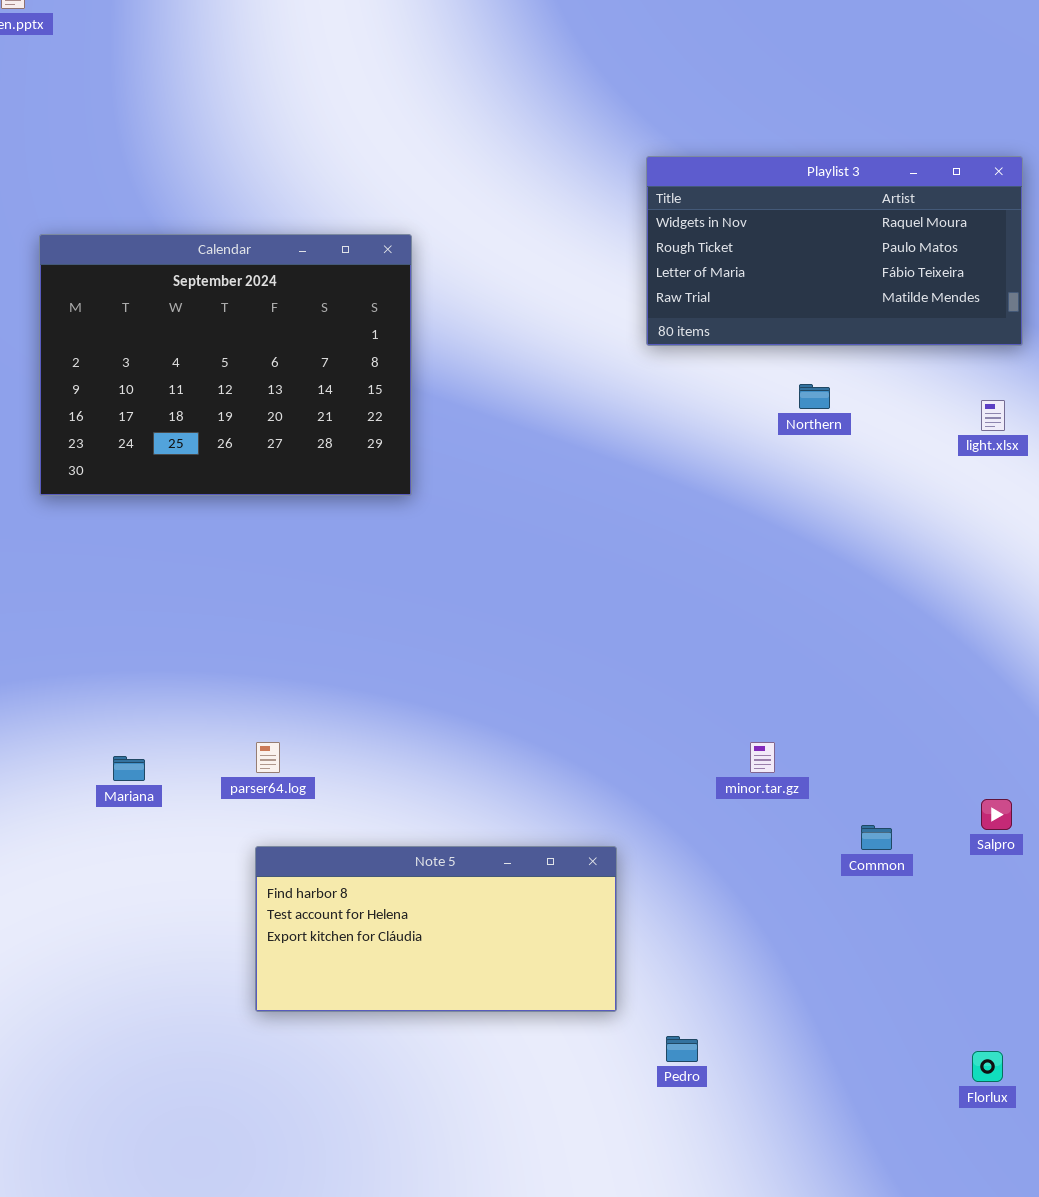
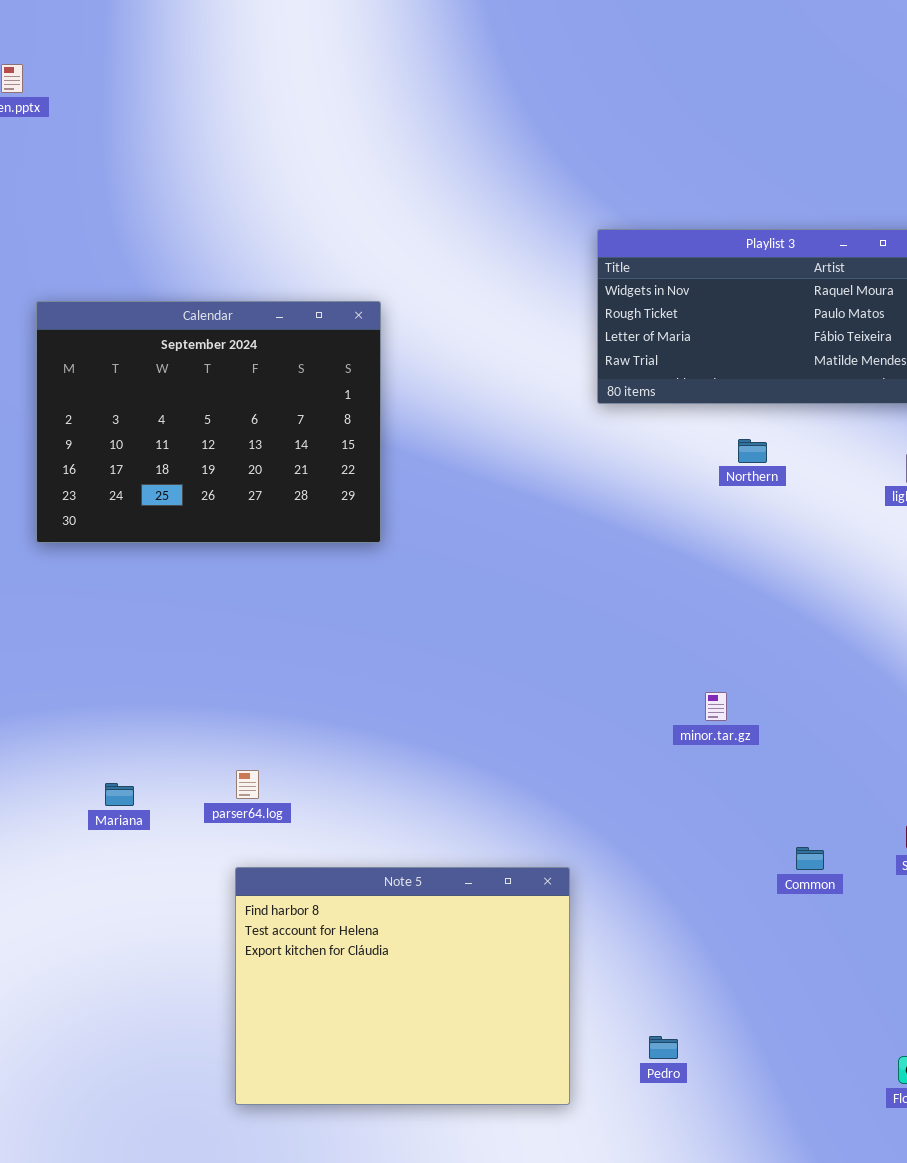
minor.tar.gz: [750,742,775,773] -> [705,692,727,721], moved
Note 5: [255,846,617,1012] -> [235,867,570,1105], resized
Pedro: [666,1036,698,1062] -> [649,1036,678,1059], moved

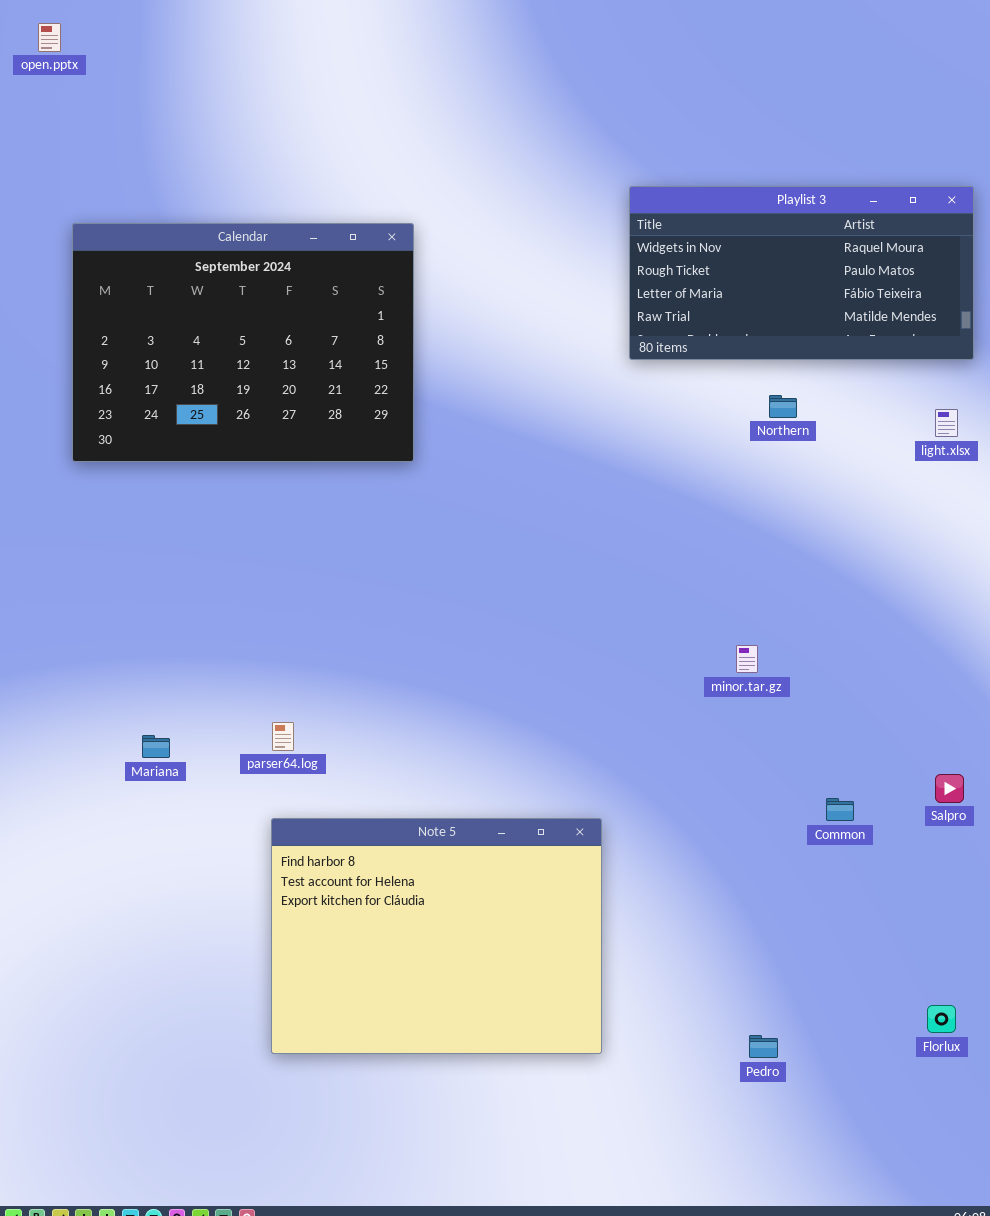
Calendar: [36,301,381,543] -> [72,223,414,462], moved
Pedro: [649,1036,678,1059] -> [749,1035,778,1058], moved

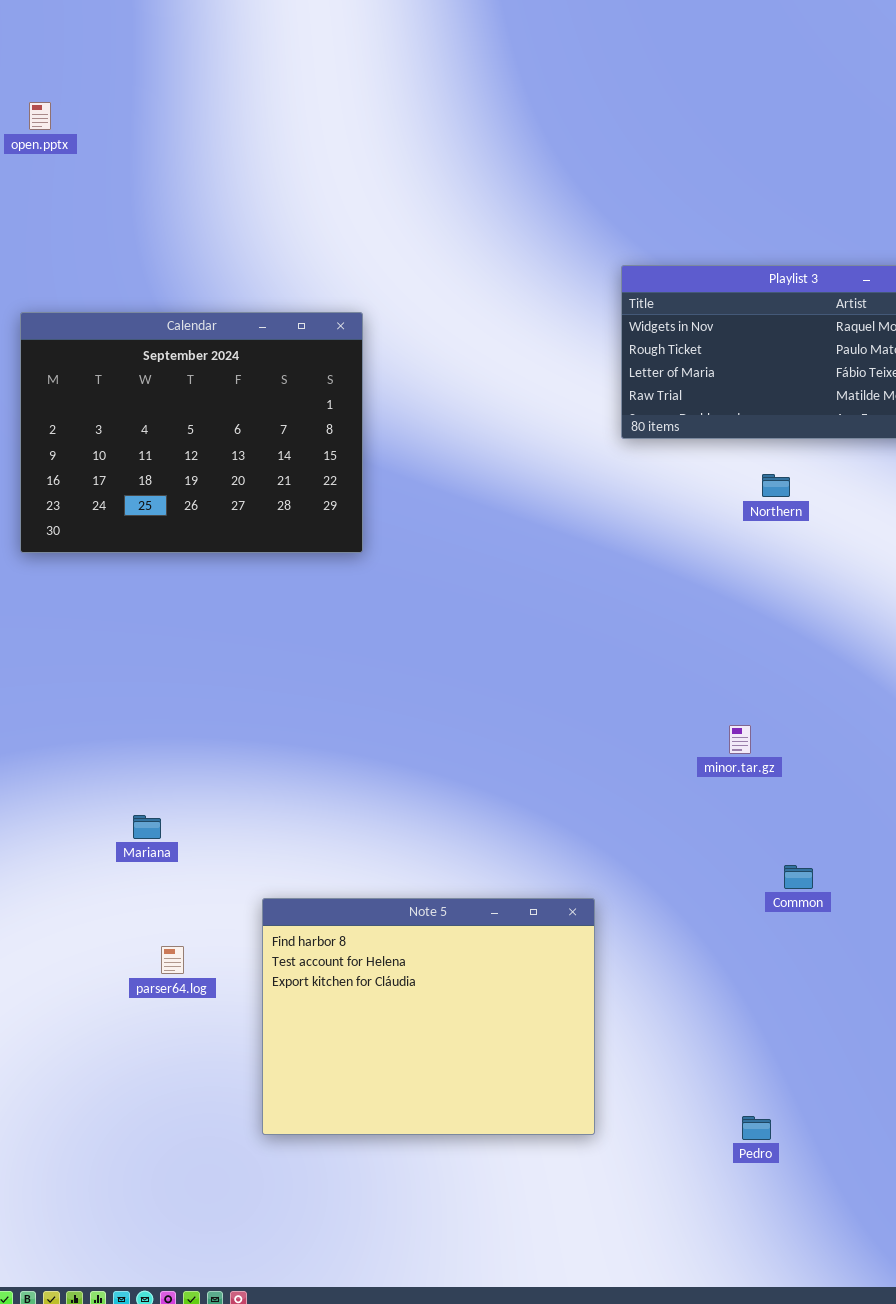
Calendar: [72,223,414,462] -> [20,312,363,553], moved
parser64.log: [272,722,294,751] -> [161,946,184,974], moved
Common: [826,798,854,821] -> [784,865,813,889], moved

